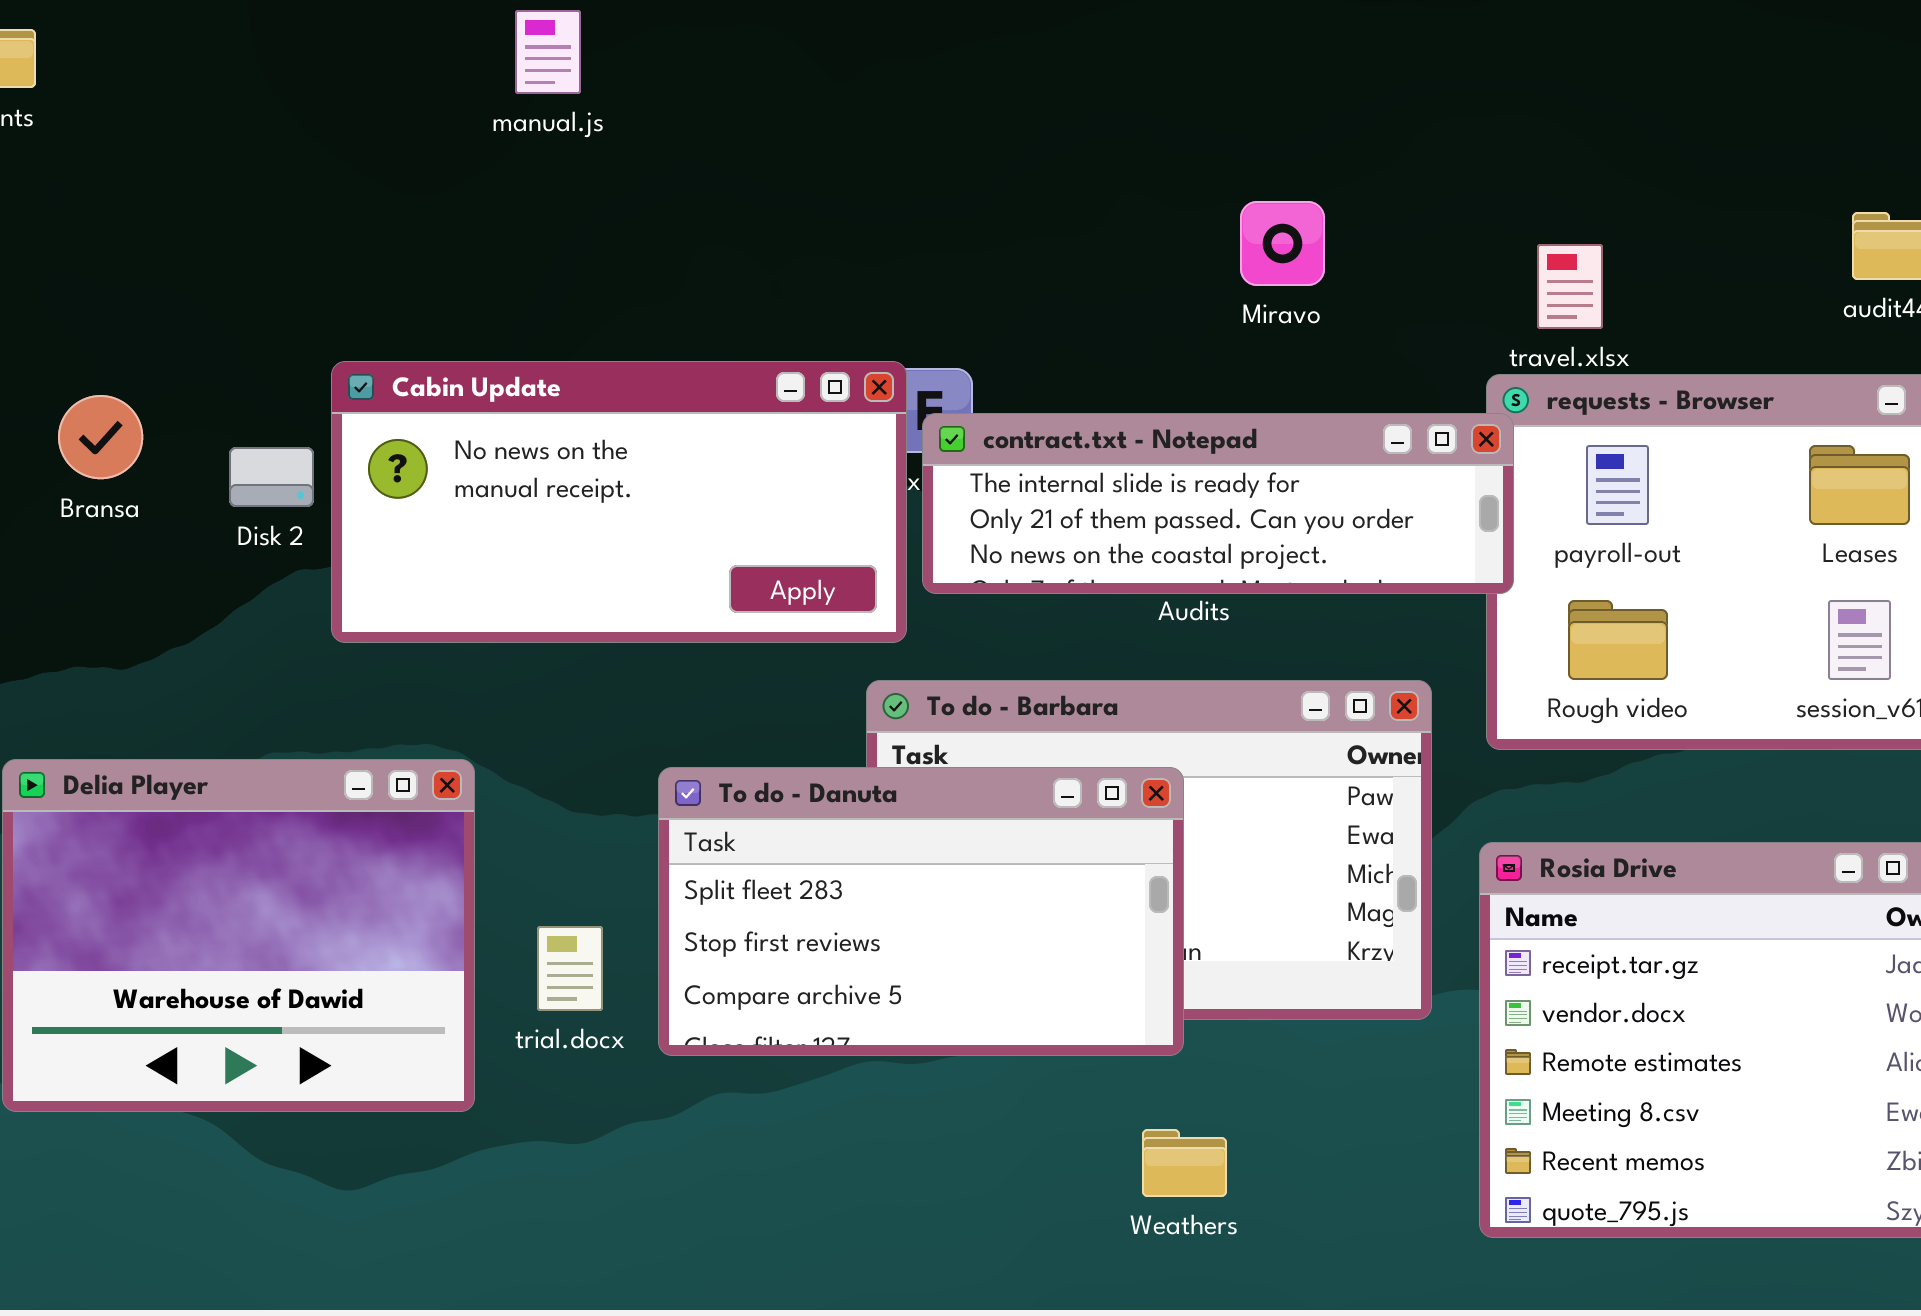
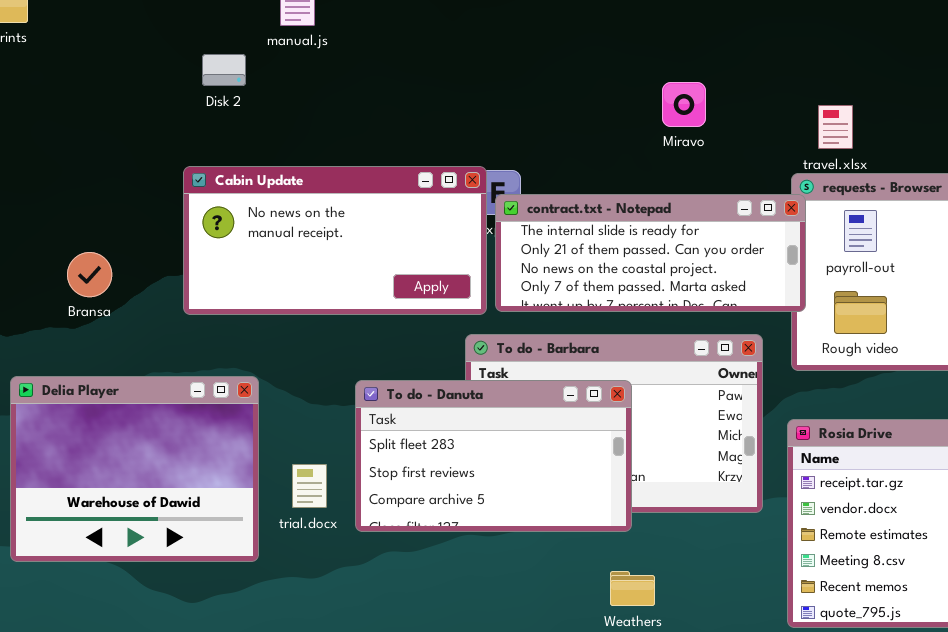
Bransa: [58,395,143,479] -> [67,252,112,297], moved
contract.txt - Notepad: [922,413,1514,594] -> [495,194,806,312], resized
Disk 2: [229,447,314,507] -> [202,54,246,86], moved

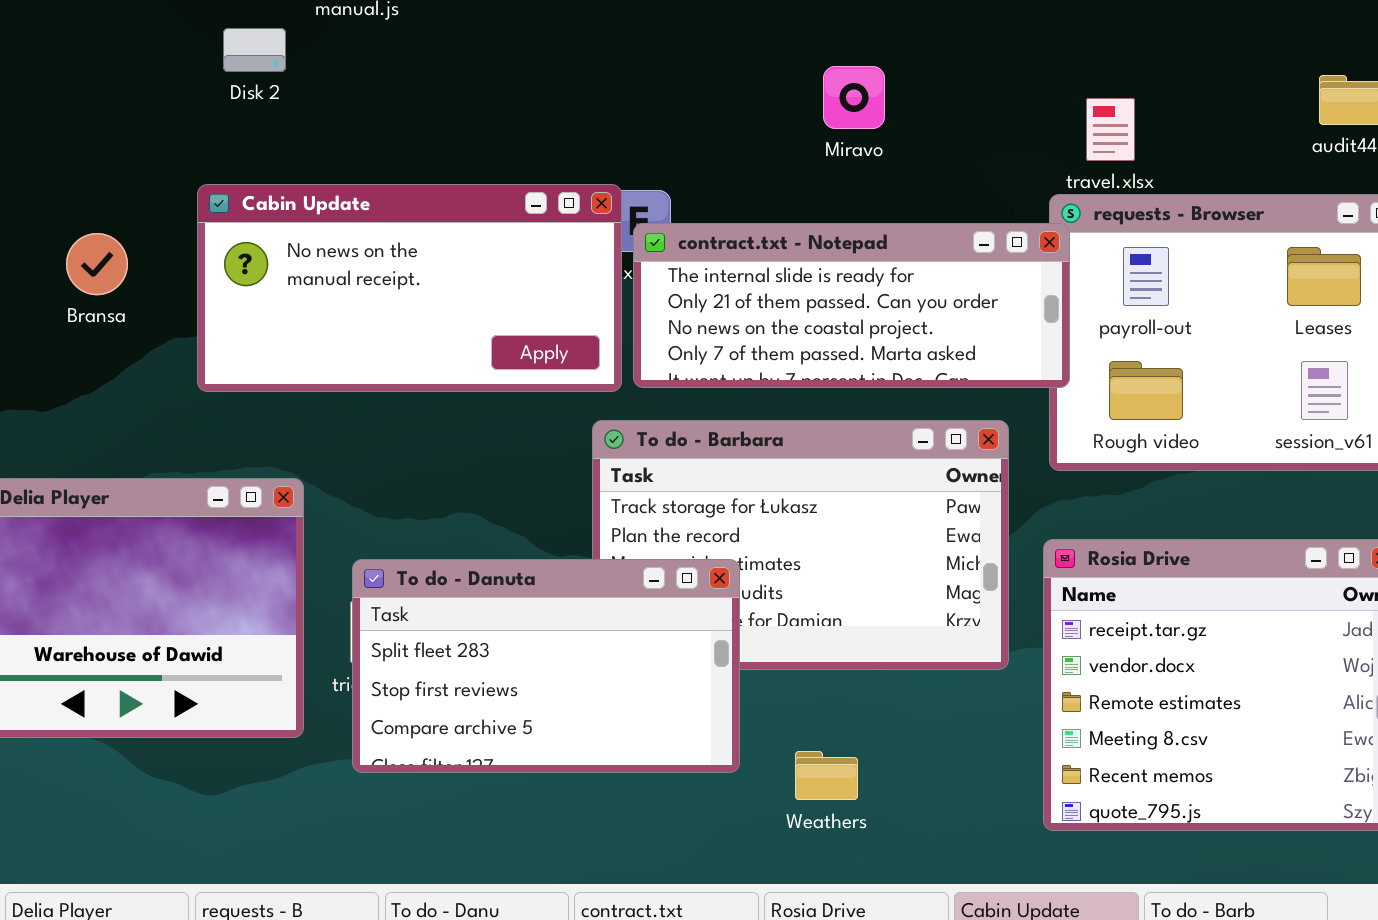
Miravo: [662,82,706,127] -> [823,66,885,129], moved
Bransa: [67,252,112,297] -> [66,233,128,295], moved
To do - Danuta: [355,380,632,532] -> [352,559,740,773], moved

